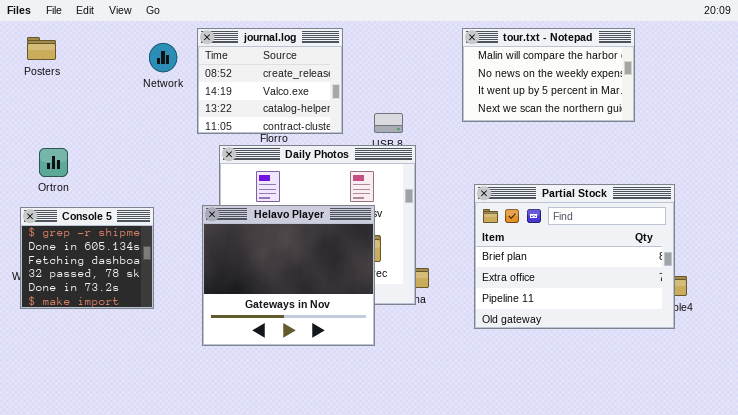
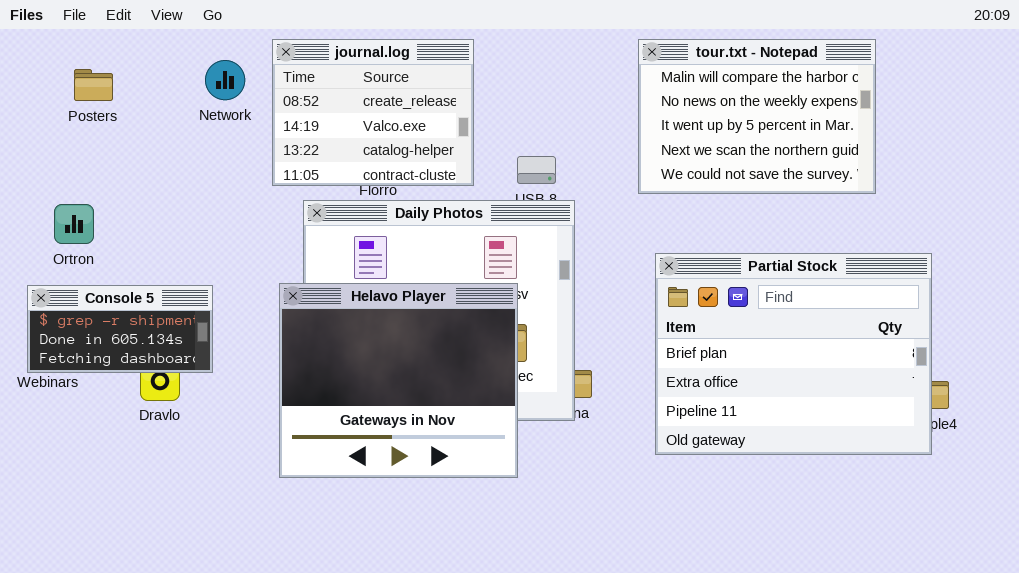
tour.txt - Notepad: [462,28,635,122] -> [638,39,876,194], resized
Posters: [27,37,56,60] -> [74,69,113,101], moved
Console 5: [20,207,154,309] -> [27,285,213,373], resized

